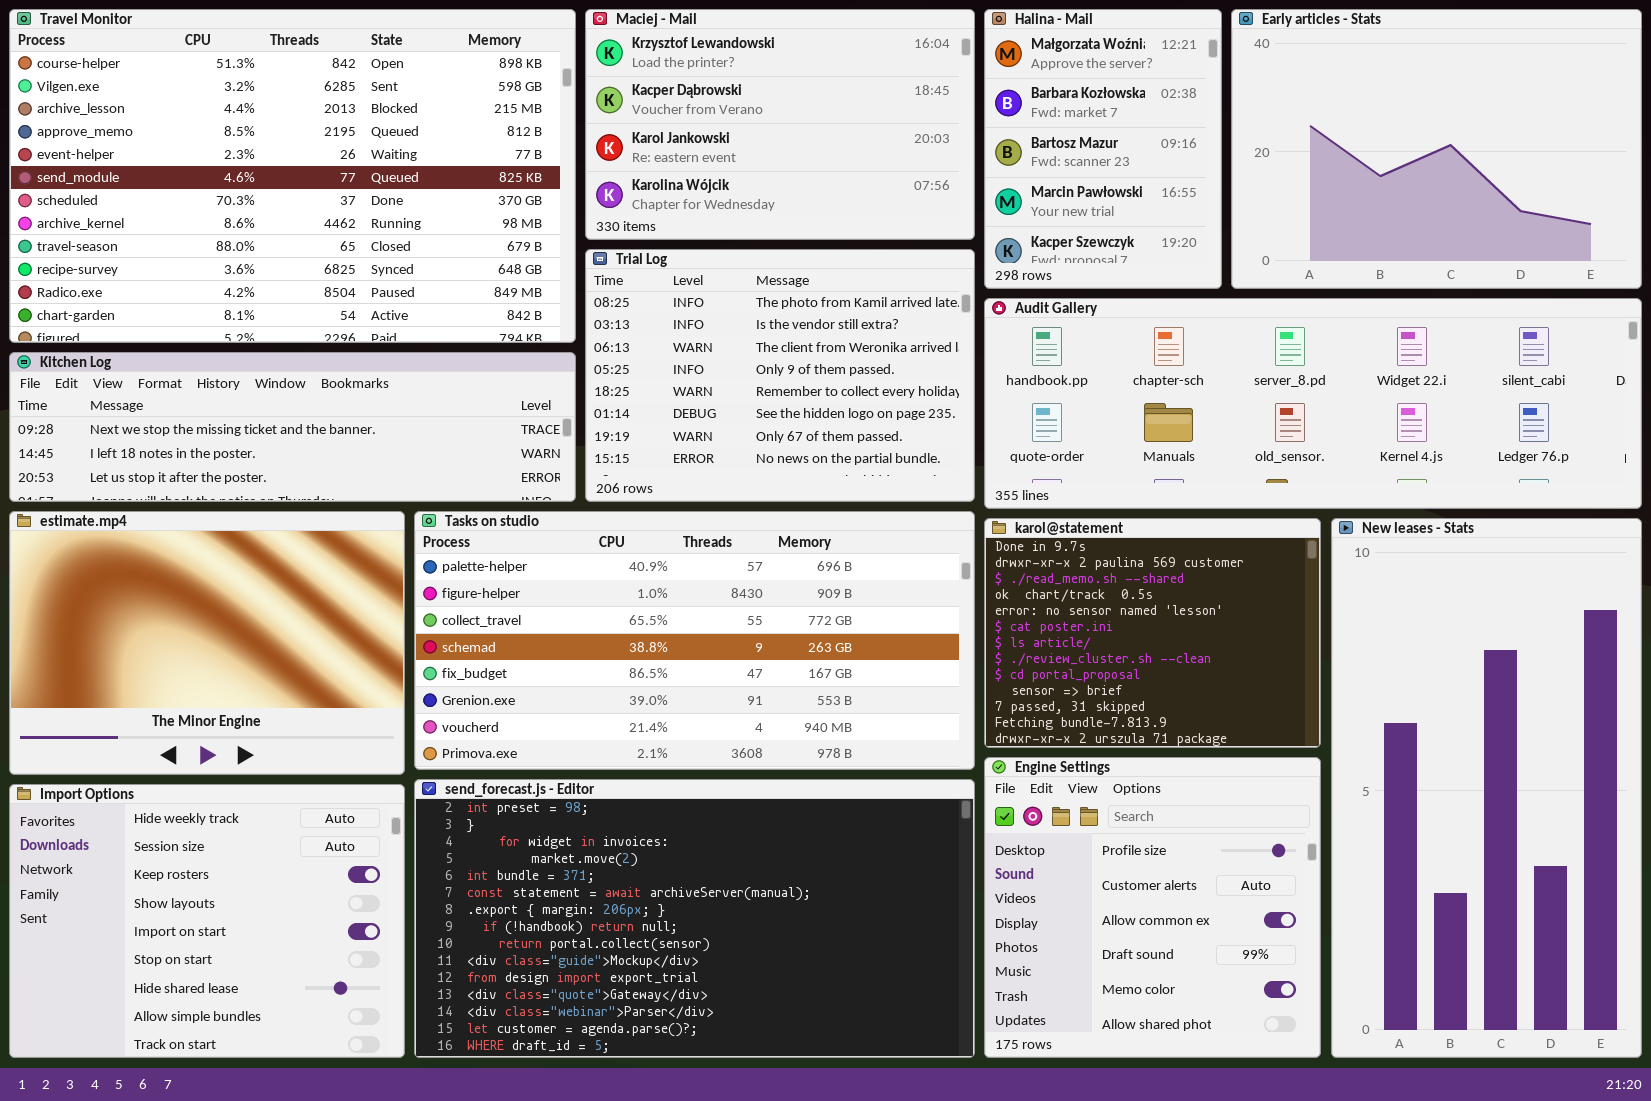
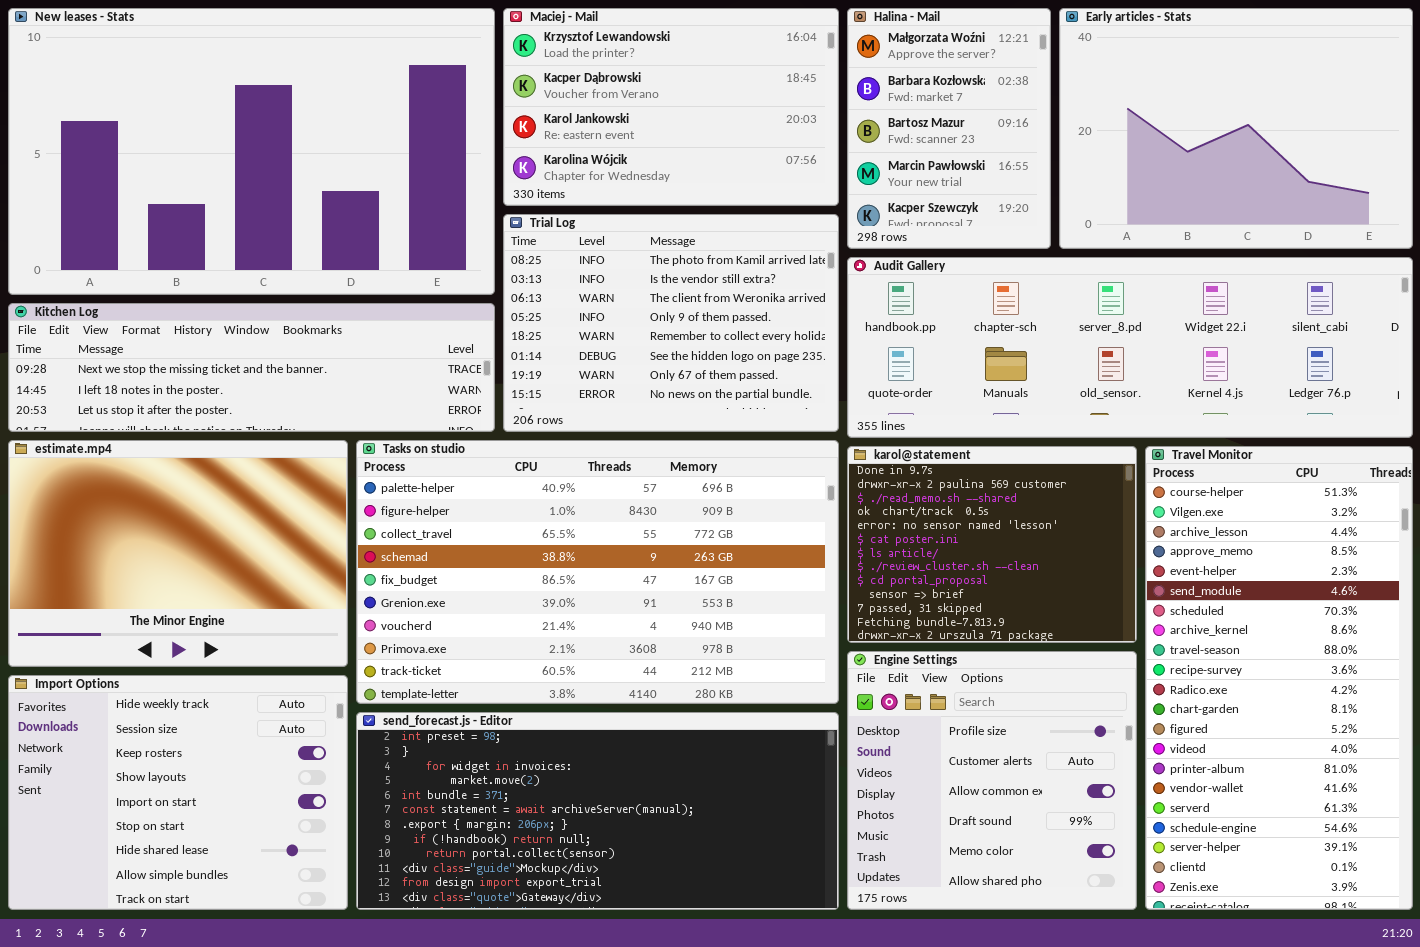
Travel Monitor: [9,9,576,343] -> [1145,446,1413,910], moved, resized
Tasks on studio: [414,511,975,770] -> [356,440,839,704], resized
New leases - Stats: [1331,518,1642,1058] -> [8,8,495,295], moved, resized
send_forecast.js - Editor: [414,779,975,1058] -> [356,712,839,910], resized

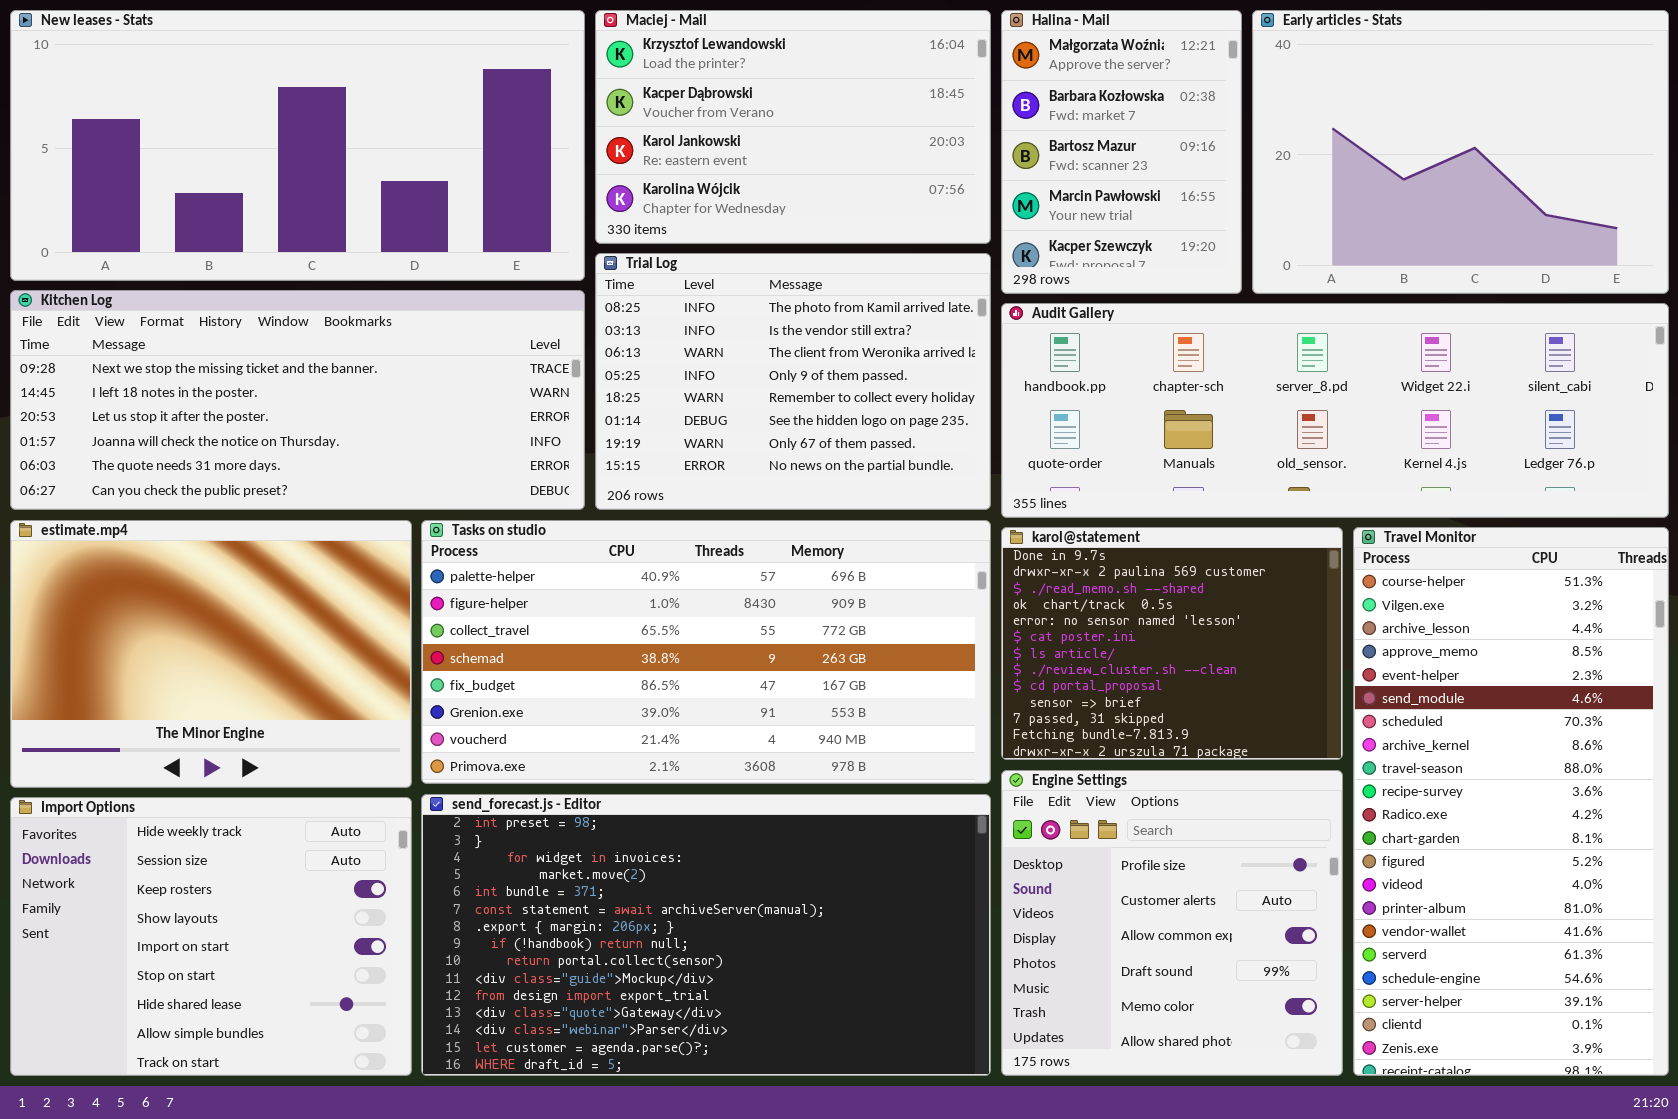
New leases - Stats: [8,8,495,295] -> [10,10,585,281], resized
Kitchen Log: [8,303,495,432] -> [10,290,585,510], resized
Tasks on studio: [356,440,839,704] -> [421,520,991,784], resized
send_forecast.js - Editor: [356,712,839,910] -> [421,794,991,1076], resized

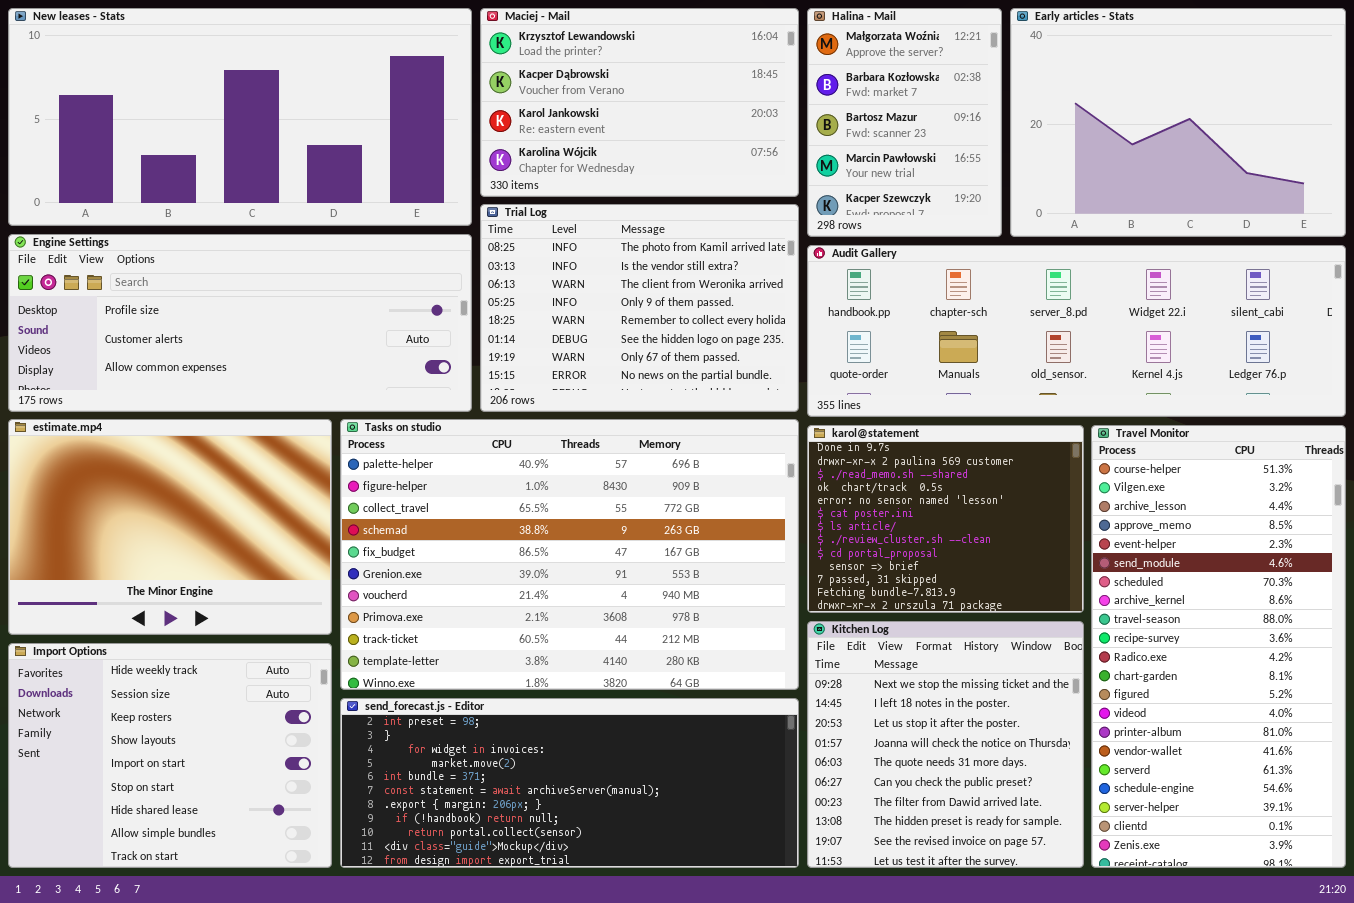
Kitchen Log: [10,290,585,510] -> [807,621,1084,868], moved, resized
Tasks on studio: [421,520,991,784] -> [340,419,799,690], resized
Engine Settings: [1001,770,1343,1076] -> [8,234,472,412], moved, resized
send_forecast.js - Editor: [421,794,991,1076] -> [340,698,799,868], resized

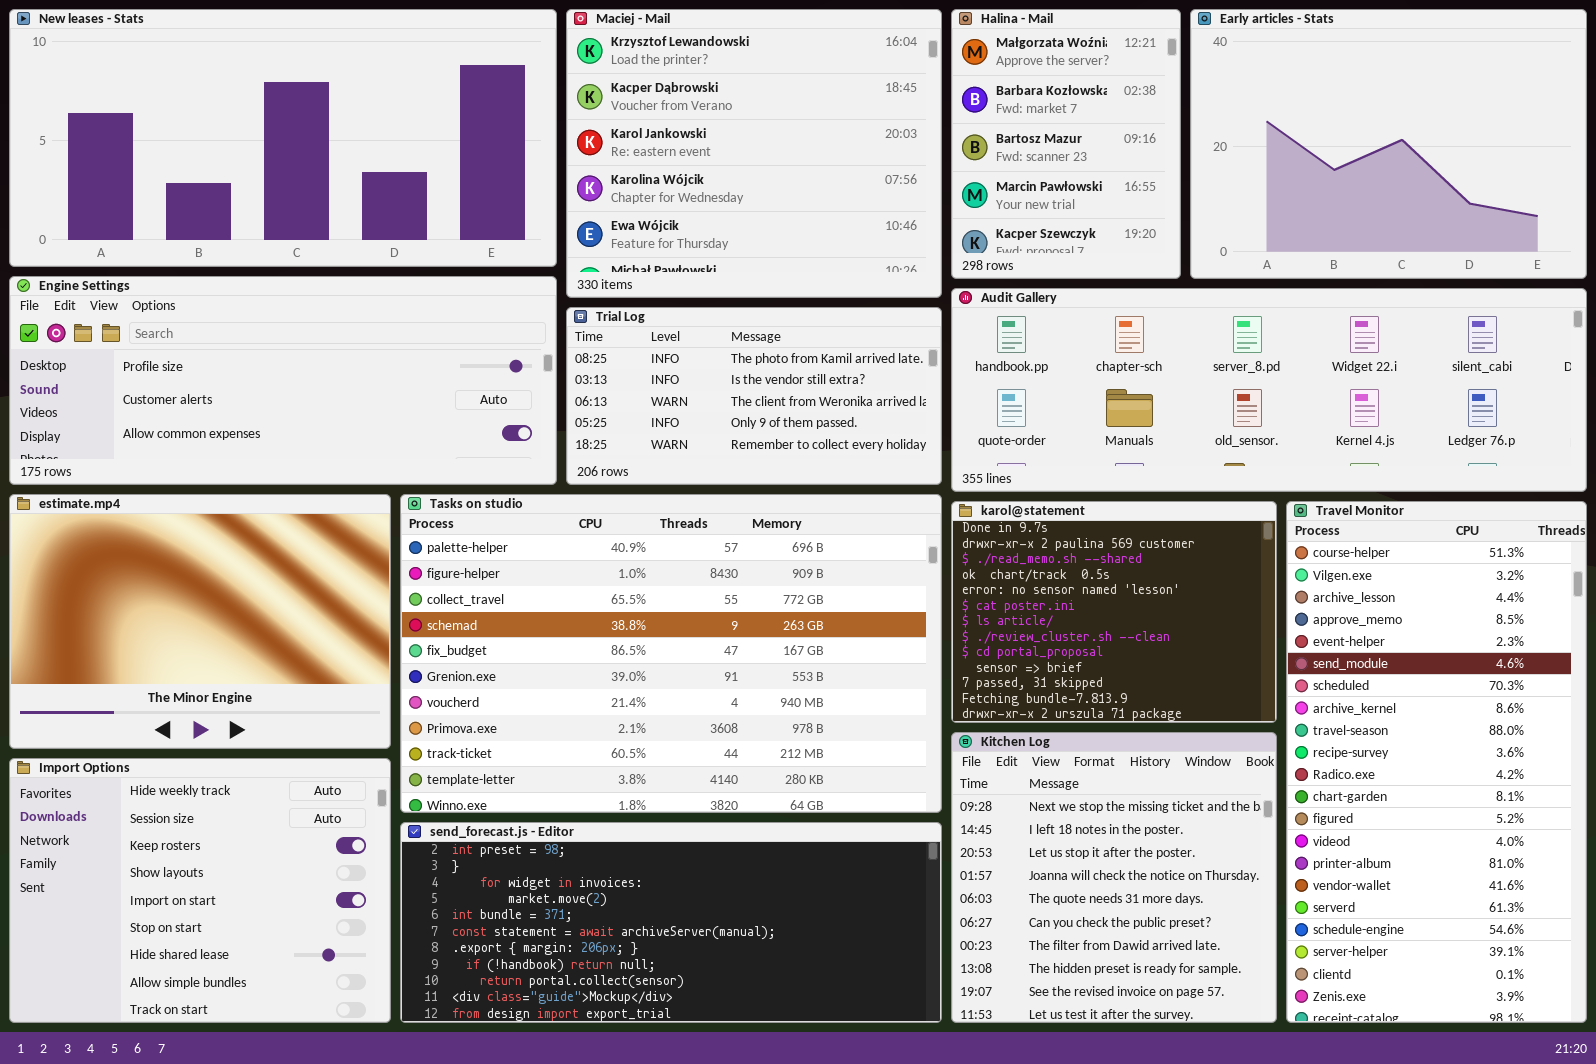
Maciej - Mail: [480,8,799,197] -> [566,9,942,298], resized
Trial Log: [480,204,799,412] -> [566,307,942,485], resized

